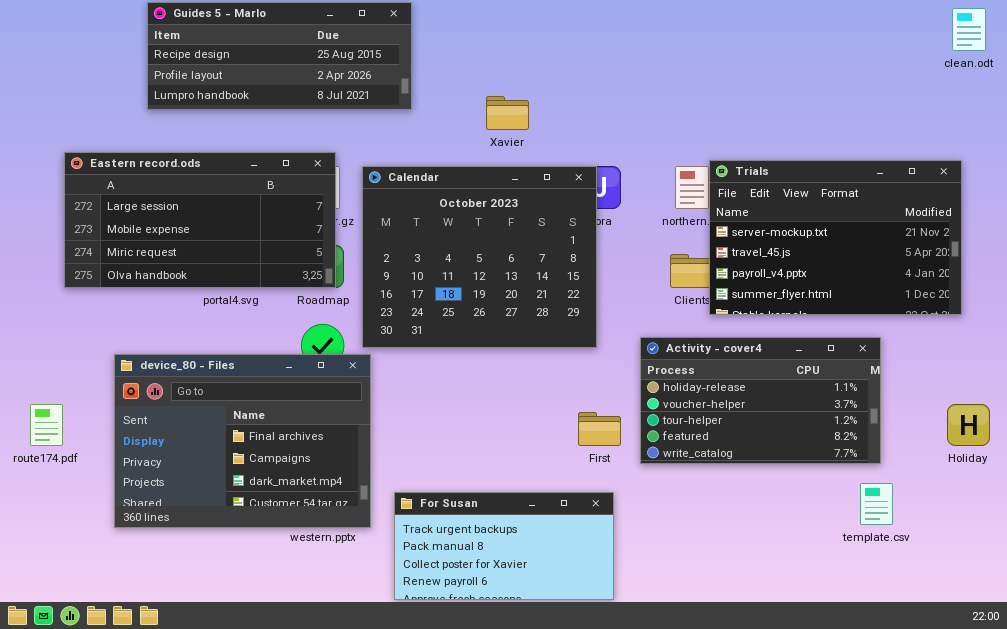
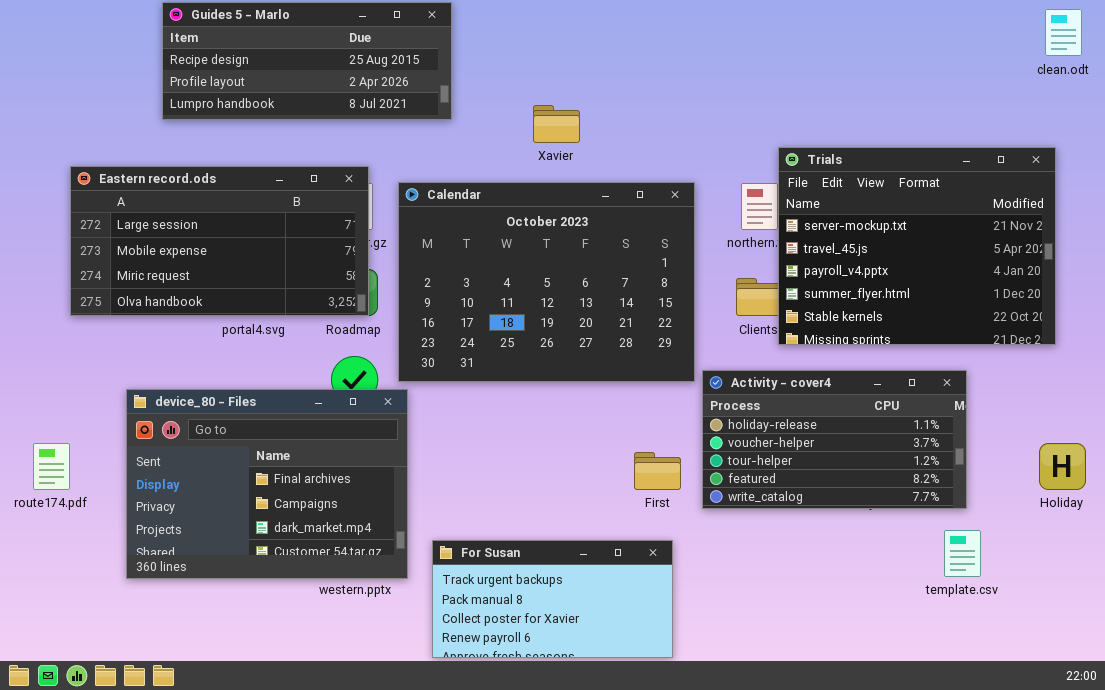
Trials: [709,160,962,315] -> [778,147,1056,345], resized
Calendar: [362,166,597,348] -> [398,182,695,382], resized

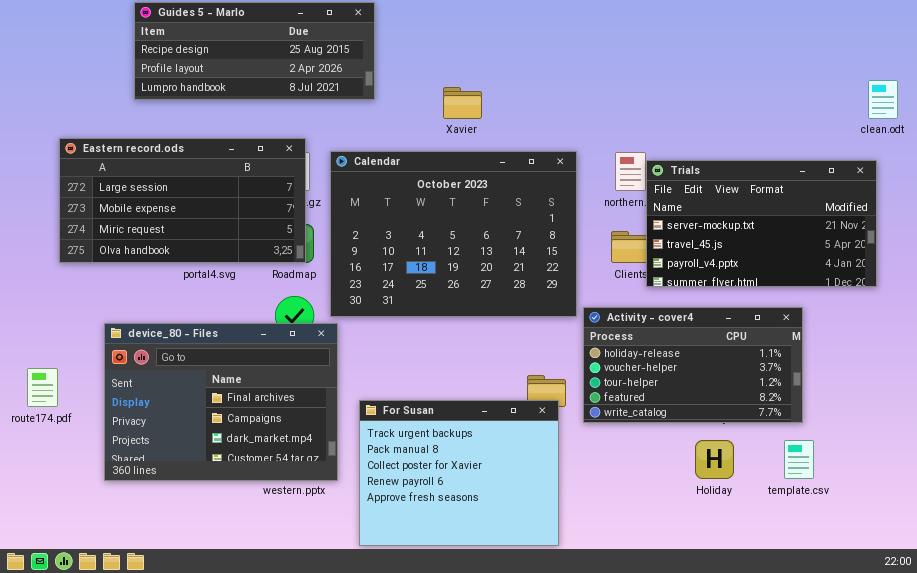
clean.odt: [1045,9,1082,56] -> [868,80,898,119], moved
Trials: [778,147,1056,345] -> [646,160,877,287], resized
Holiday: [1039,443,1086,490] -> [695,440,734,479], moved
For Susan: [432,540,673,658] -> [359,400,559,546], resized

